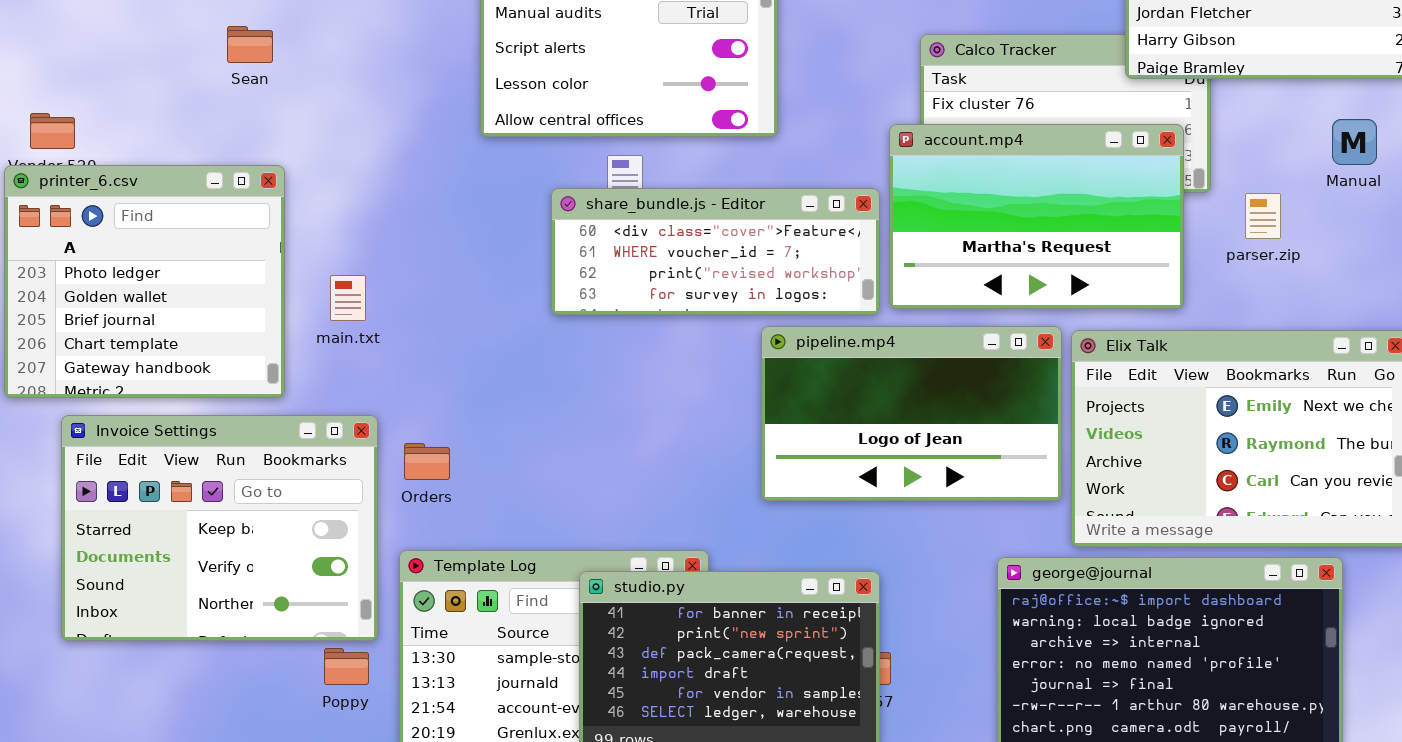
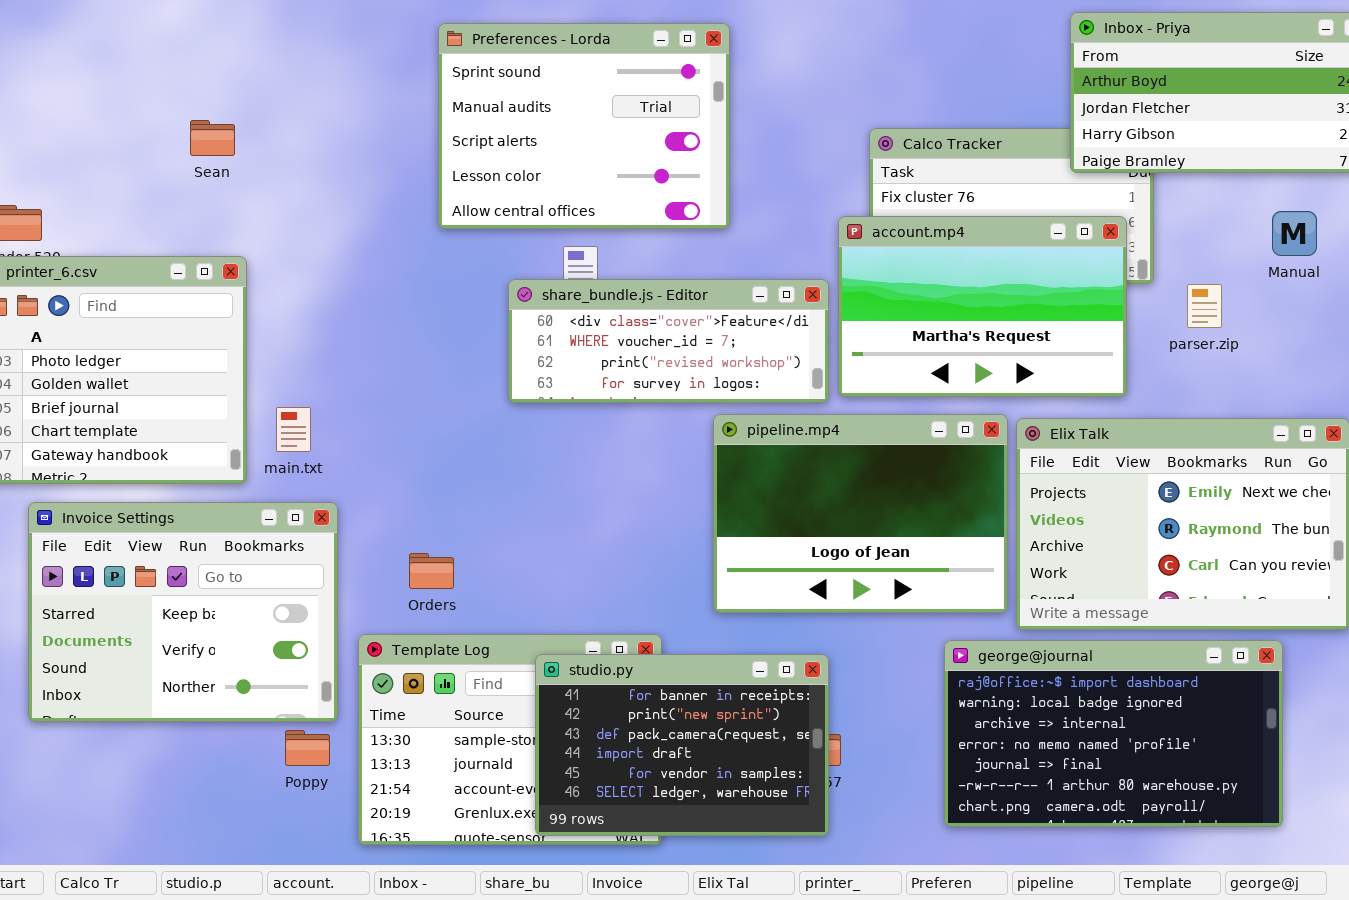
main.txt: [330,275,366,321] -> [276,407,311,452], moved
pipeline.mp4: [761,326,1062,501] -> [713,414,1008,613], resized
Orders: [404,443,450,480] -> [409,553,454,589], moved

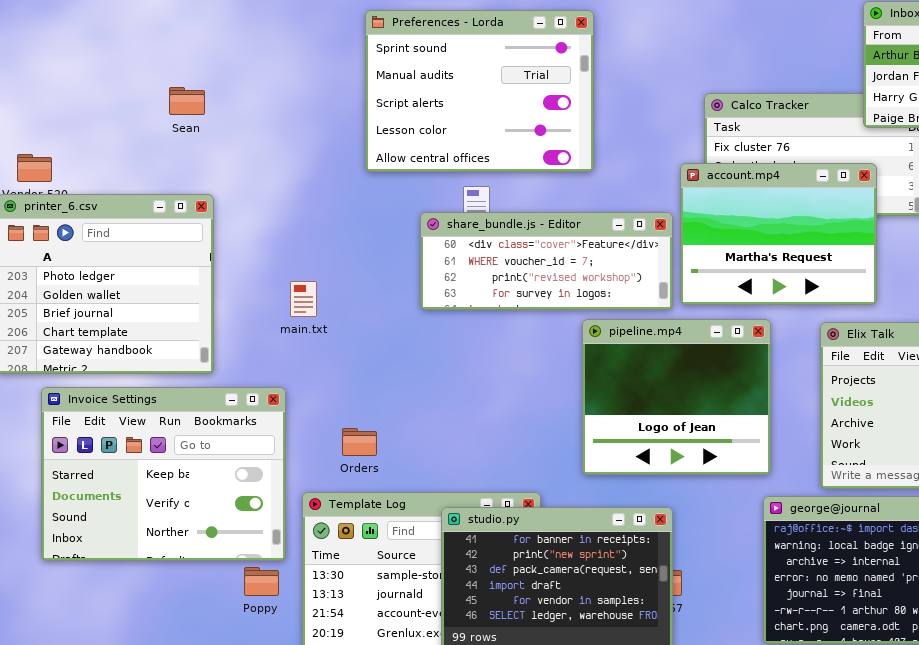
account.mp4: [838,216,1127,397] -> [680,163,877,305], resized
main.txt: [276,407,311,452] -> [290,281,317,317], moved
pipeline.mp4: [713,414,1008,613] -> [582,319,771,475], resized

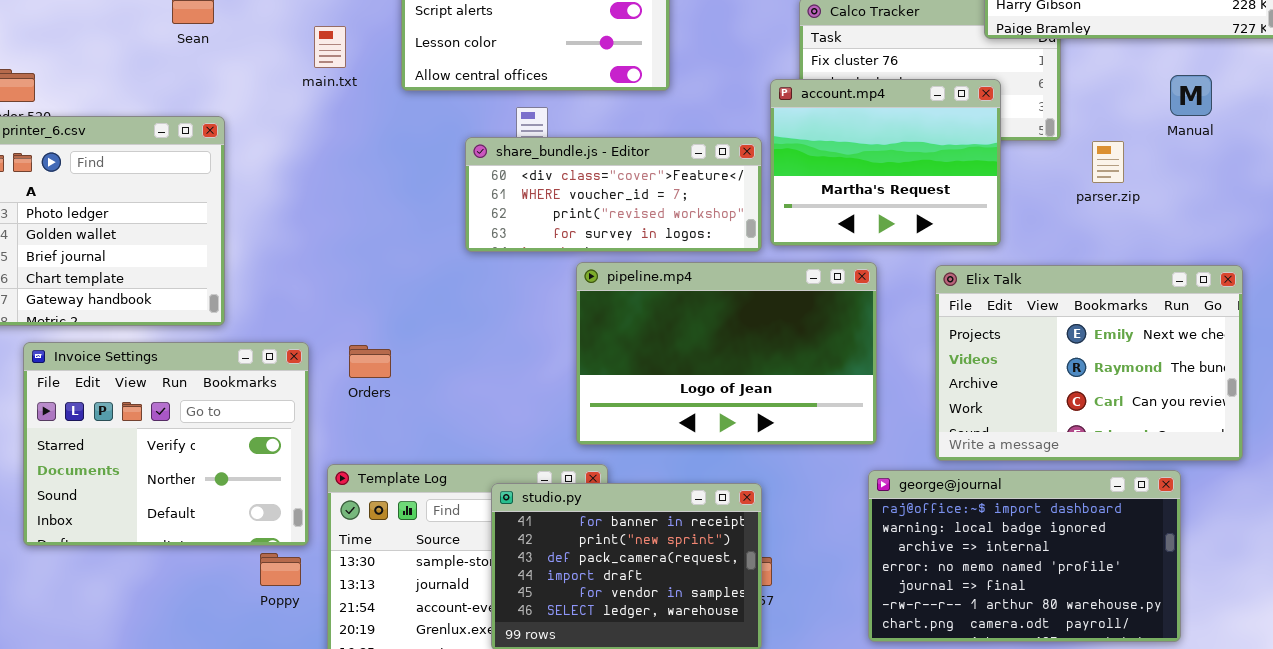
main.txt: [290,281,317,317] -> [314,26,346,68], moved
pipeline.mp4: [582,319,771,475] -> [576,262,877,445], resized
Invoice Settings: [41,387,286,561] -> [23,342,309,546], scrolled down 1 row
Orders: [342,428,377,456] -> [349,345,391,378], moved

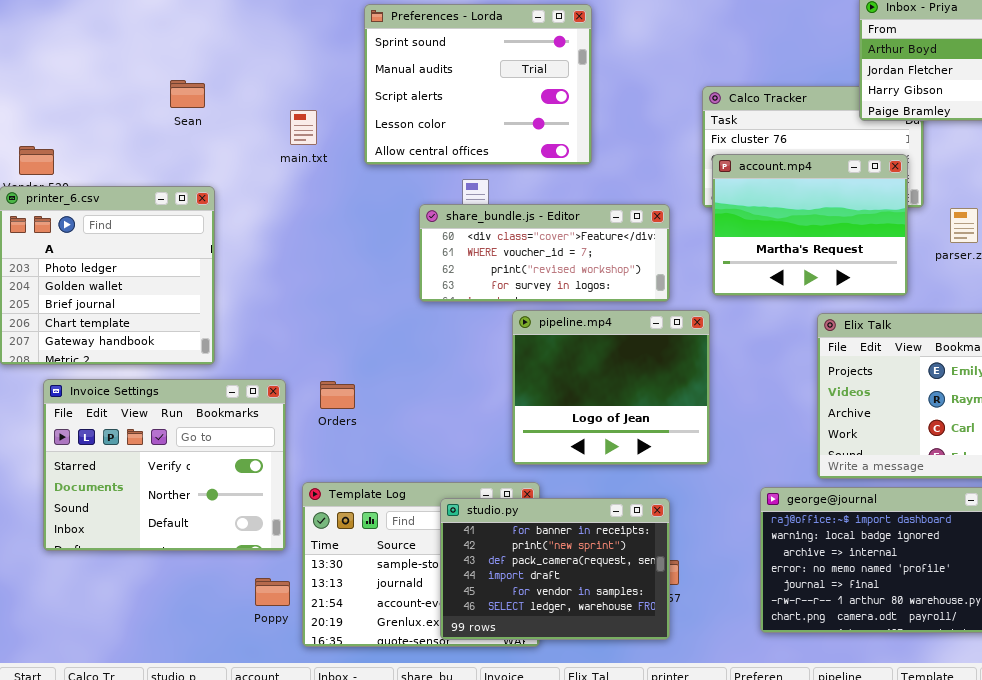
account.mp4: [770,79,1001,246] -> [712,154,908,296], moved
pipeline.mp4: [576,262,877,445] -> [512,310,710,465], resized
Poppy: [260,553,301,586] -> [255,578,290,606], moved

